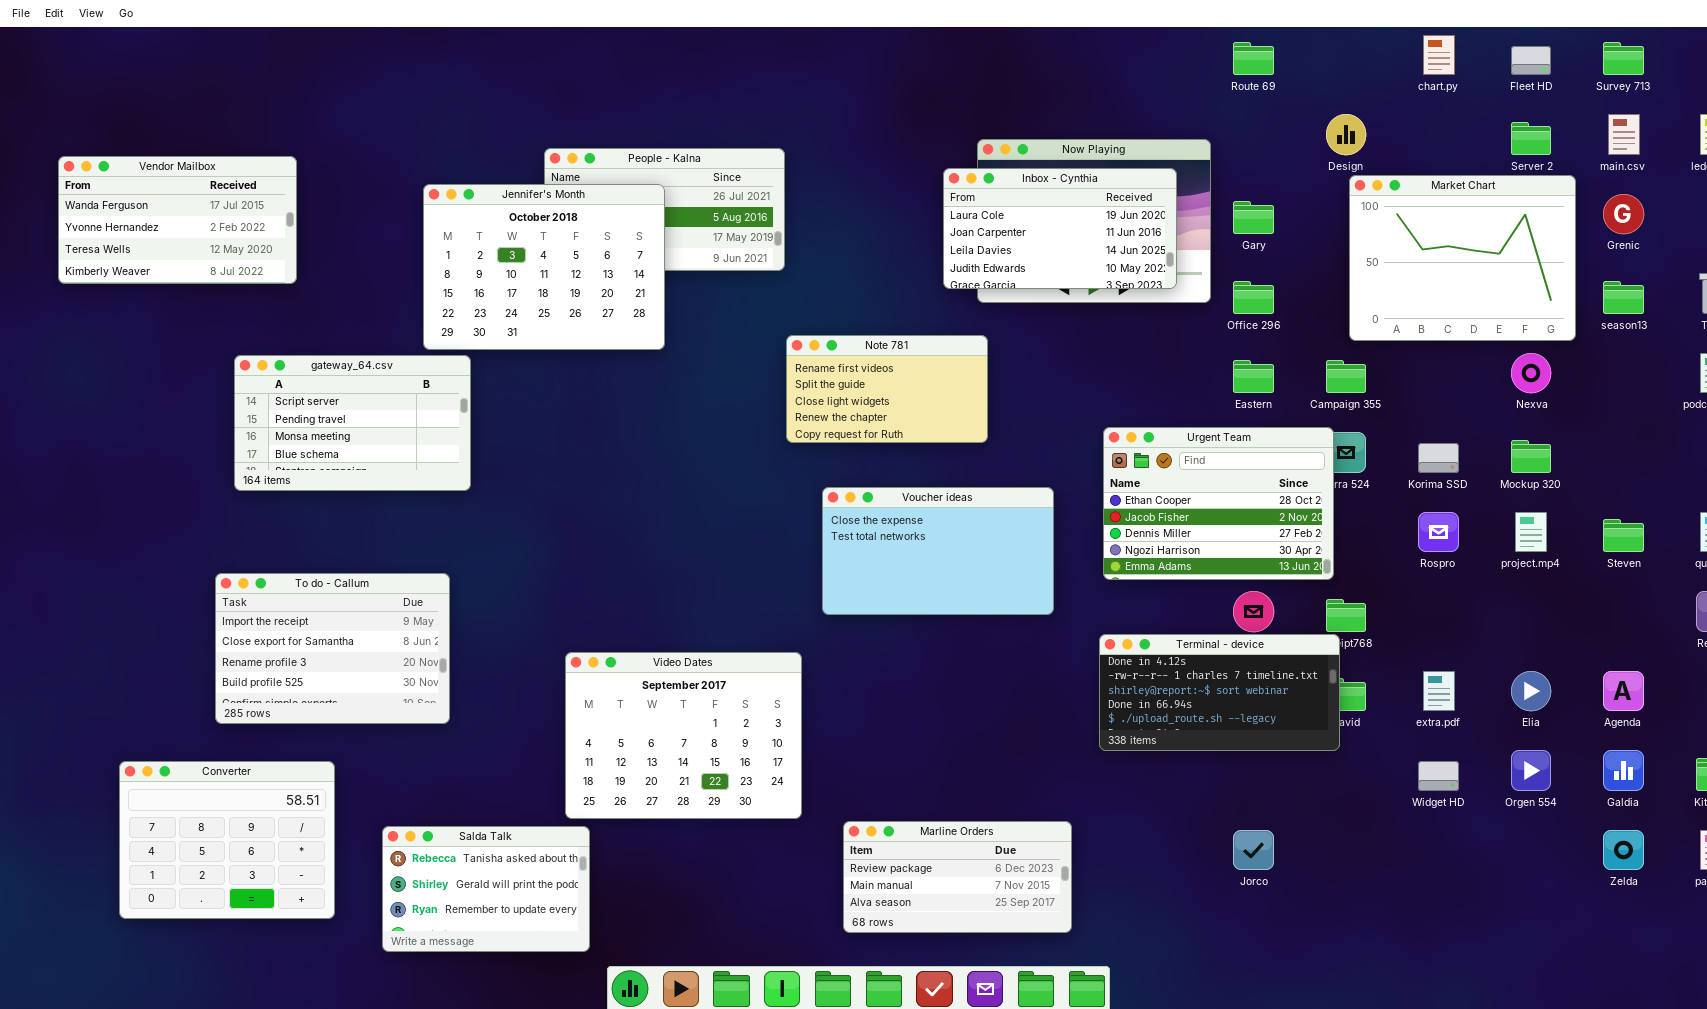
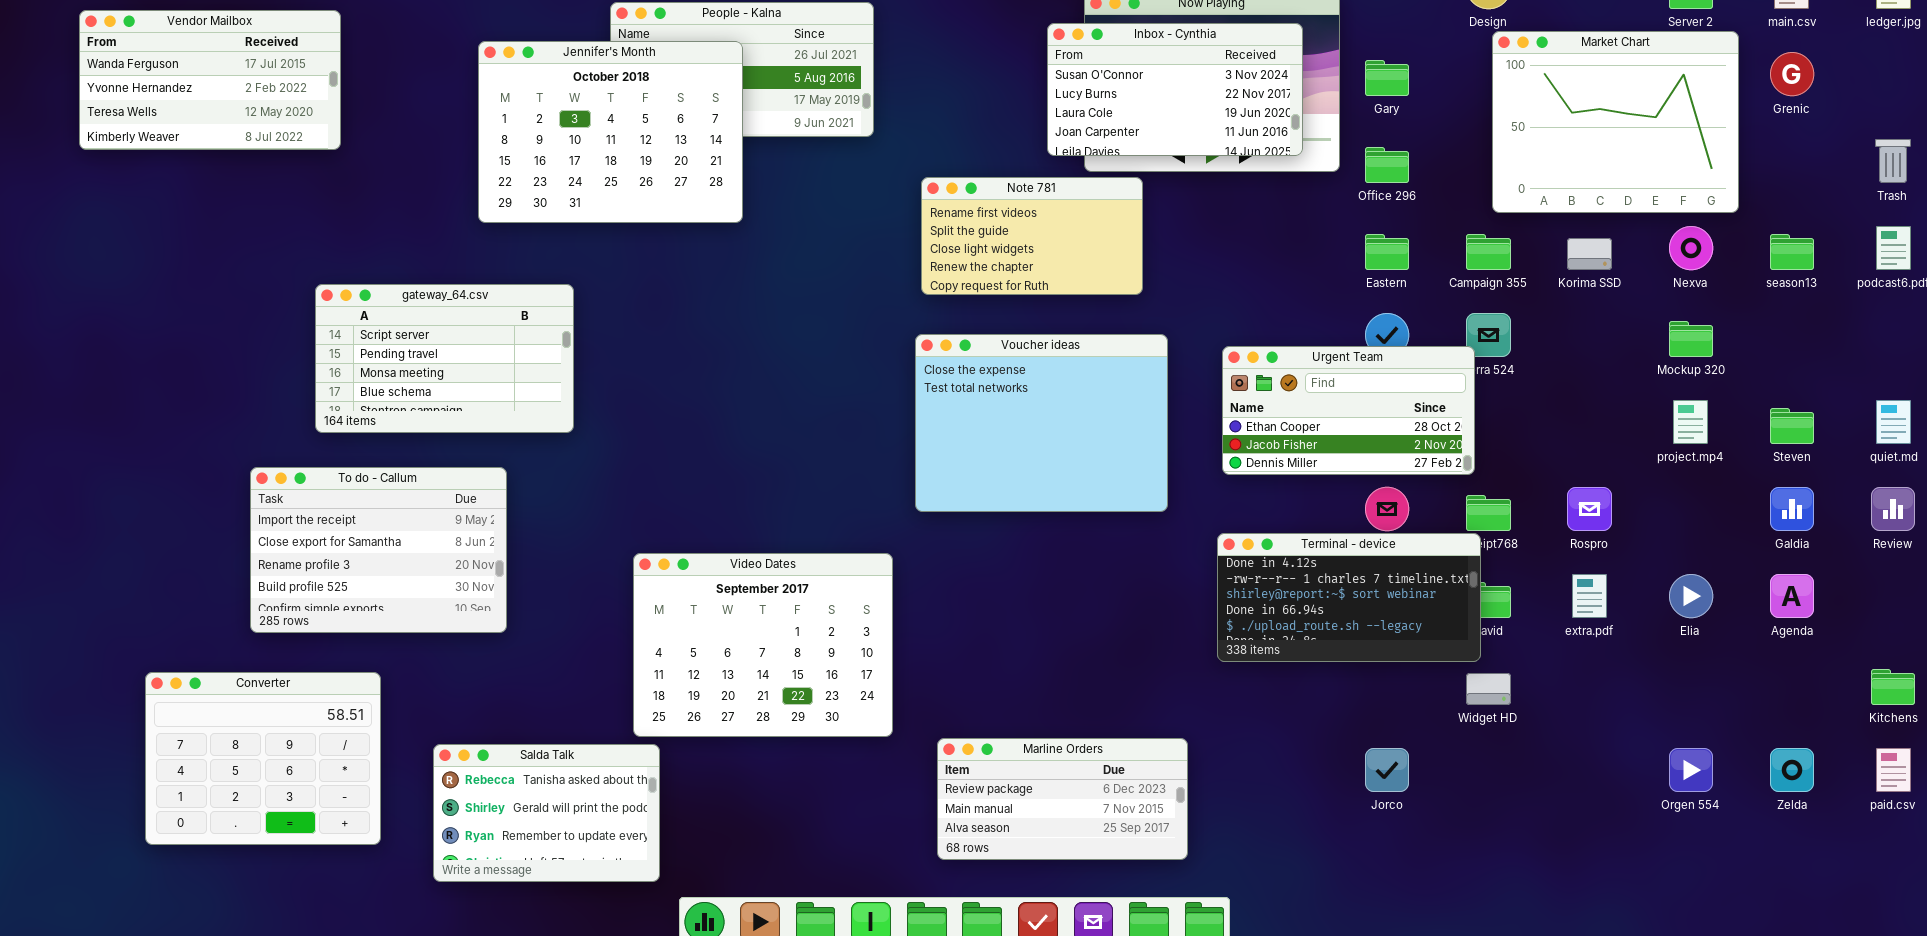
Inbox - Cynthia: [943,168,1177,289] -> [1047,23,1303,156], scrolled up 2 rows
season13: [1603,281,1644,314] -> [1770,234,1814,270], moved
Note 781: [786,335,988,443] -> [921,177,1143,295], moved
gateway_64.csv: [234,355,471,491] -> [315,284,574,433], moved
Urgent Team: [1103,427,1334,580] -> [1222,346,1475,475], resized
Korima SSD: [1418,443,1459,473] -> [1567,238,1612,270], moved
Voucher ideas: [822,487,1054,615] -> [915,334,1168,512], resized
Rospro: [1418,512,1459,552] -> [1567,487,1612,531], moved
Orgen 554: [1511,750,1551,791] -> [1669,748,1713,792], moved
Galdia: [1603,750,1644,791] -> [1770,487,1814,531], moved
Widget HD: [1418,761,1459,791] -> [1466,673,1511,705], moved

